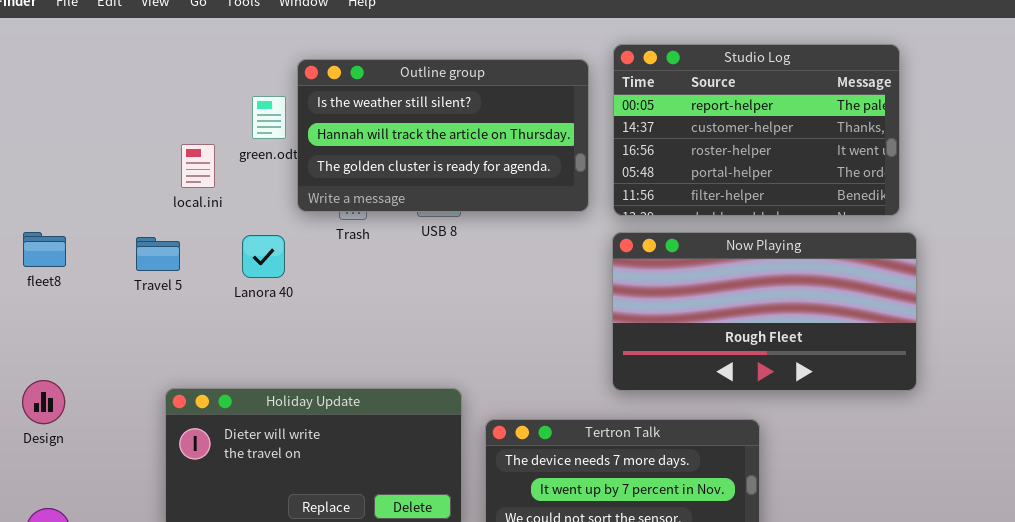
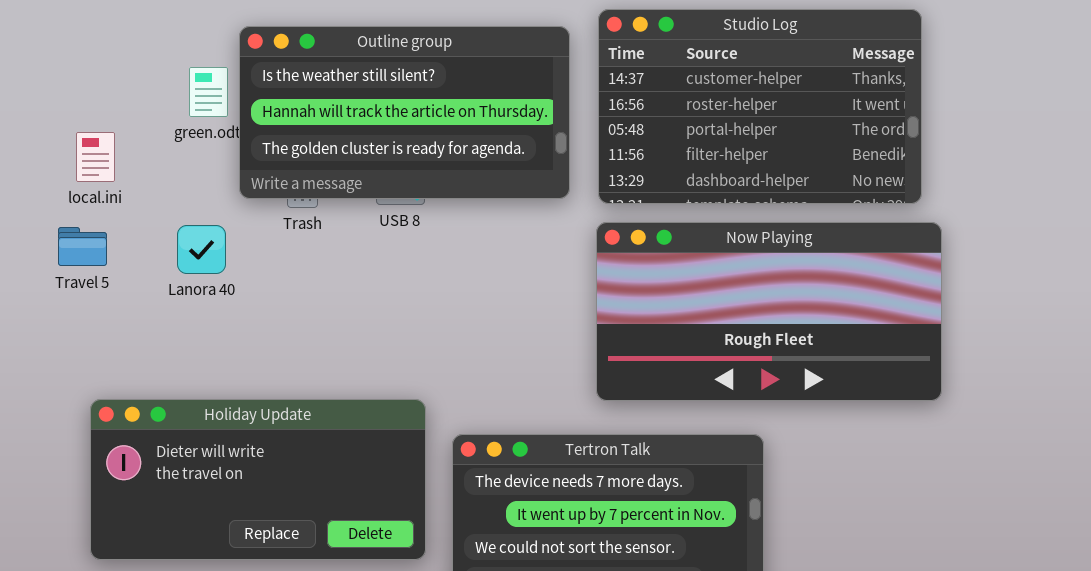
Studio Log: [613,44,900,216] -> [598,9,922,204], scrolled down 1 row
local.ini: [181,144,215,188] -> [76,132,115,182], moved

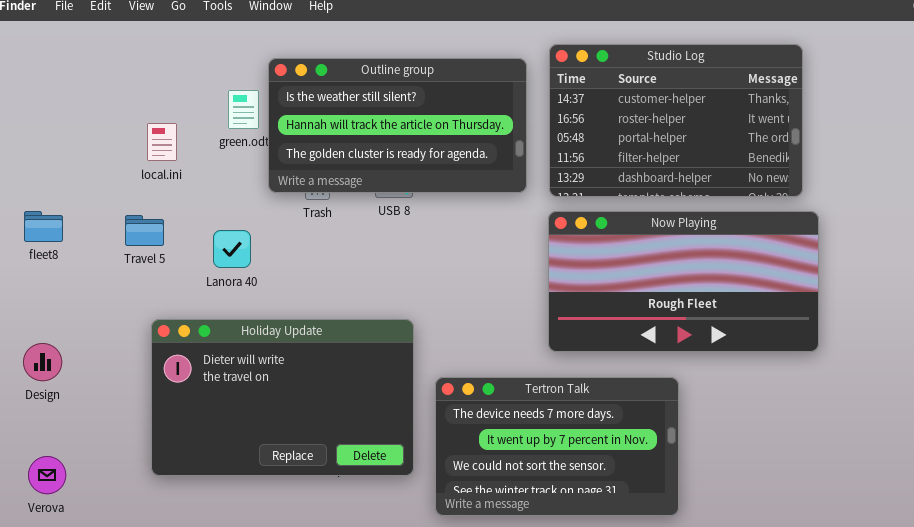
local.ini: [76,132,115,182] -> [147,123,177,161], moved
Lanora 40: [177,225,226,274] -> [213,230,251,268], moved
Holiday Update: [90,399,426,560] -> [151,319,414,476], resized

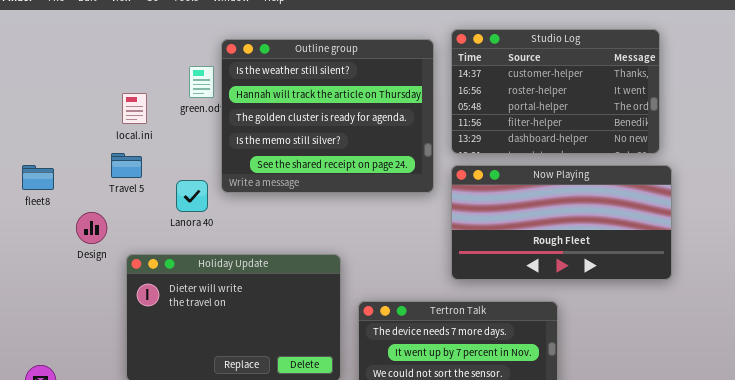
Outline group: [268,58,527,193] -> [221,39,434,193], resized
Travel 5: [125,215,164,246] -> [111,153,142,178], moved
Design: [23,343,62,381] -> [76,212,107,244], moved

